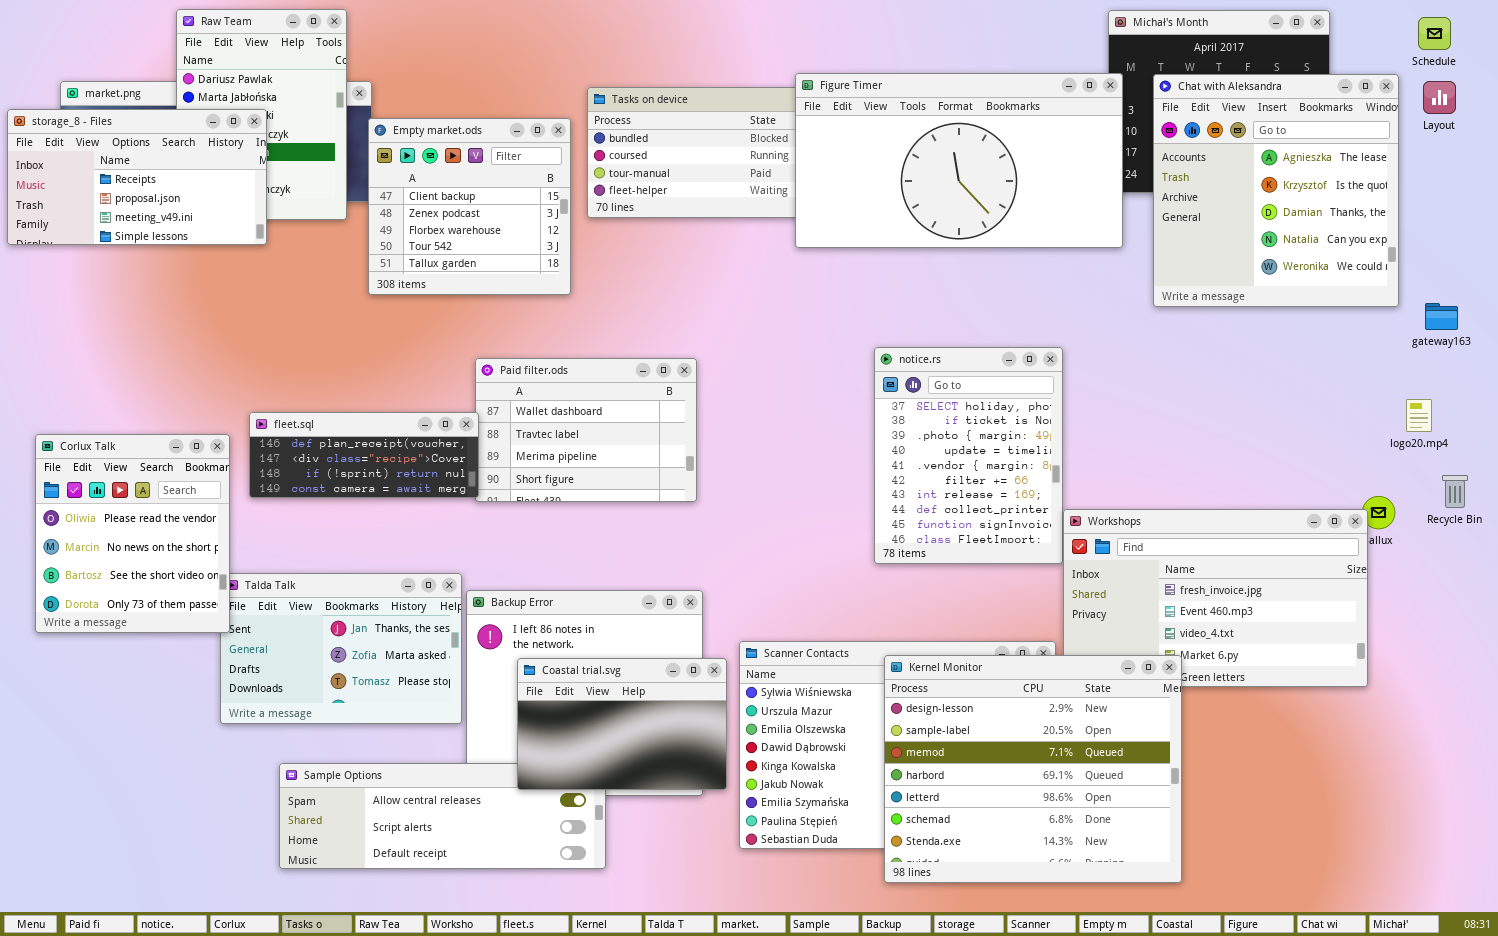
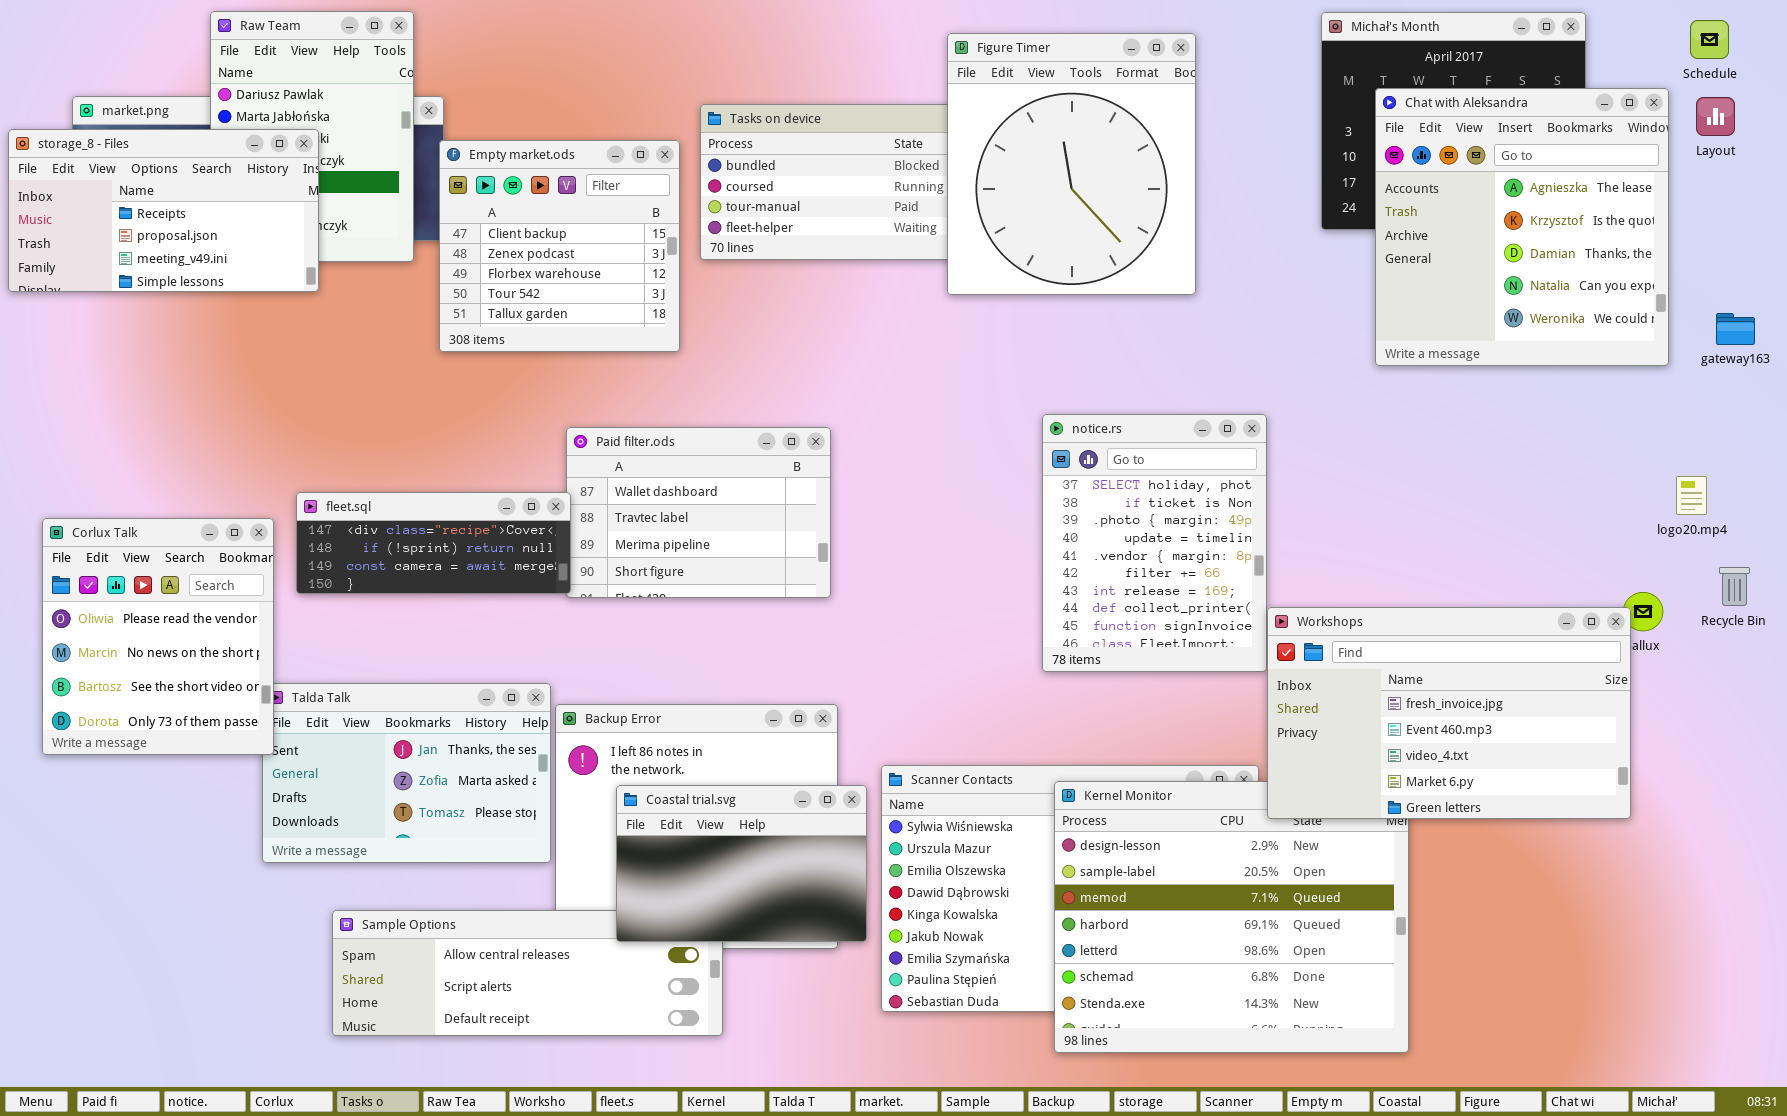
Figure Timer: [795,73,1123,248] -> [947,33,1196,295], resized
gateway163: [1425,303,1458,330] -> [1716,313,1755,345], moved
fleet.sql: [249,412,479,498] -> [296,492,571,594], scrolled down 1 row
Workshops: [1063,509,1368,687] -> [1267,607,1631,819], raised

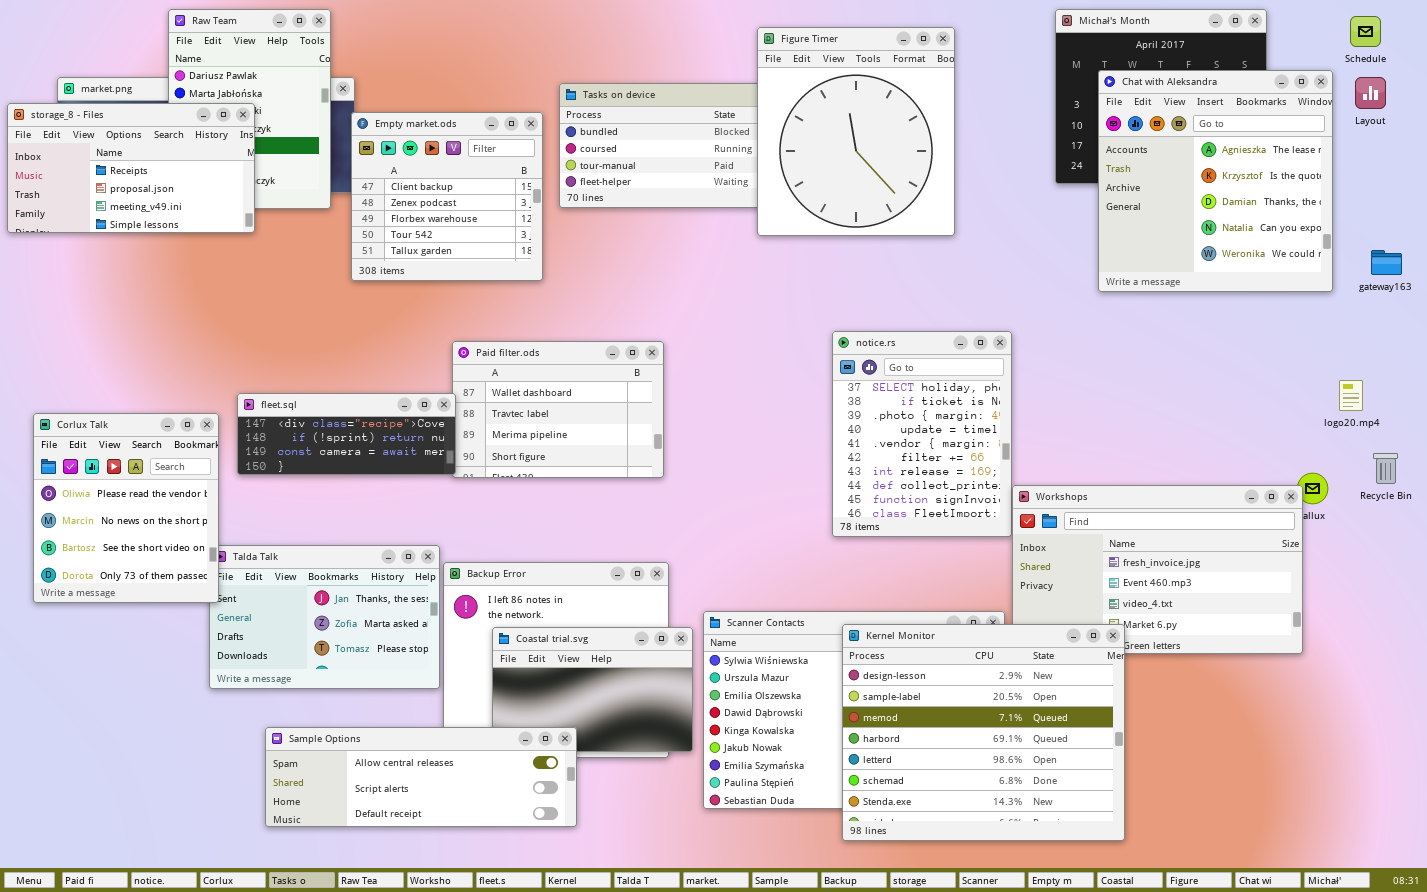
Kernel Monitor: [1054,781,1409,1053] -> [842,624,1125,841], raised
Sample Options: [332,910,723,1036] -> [265,727,577,827], raised

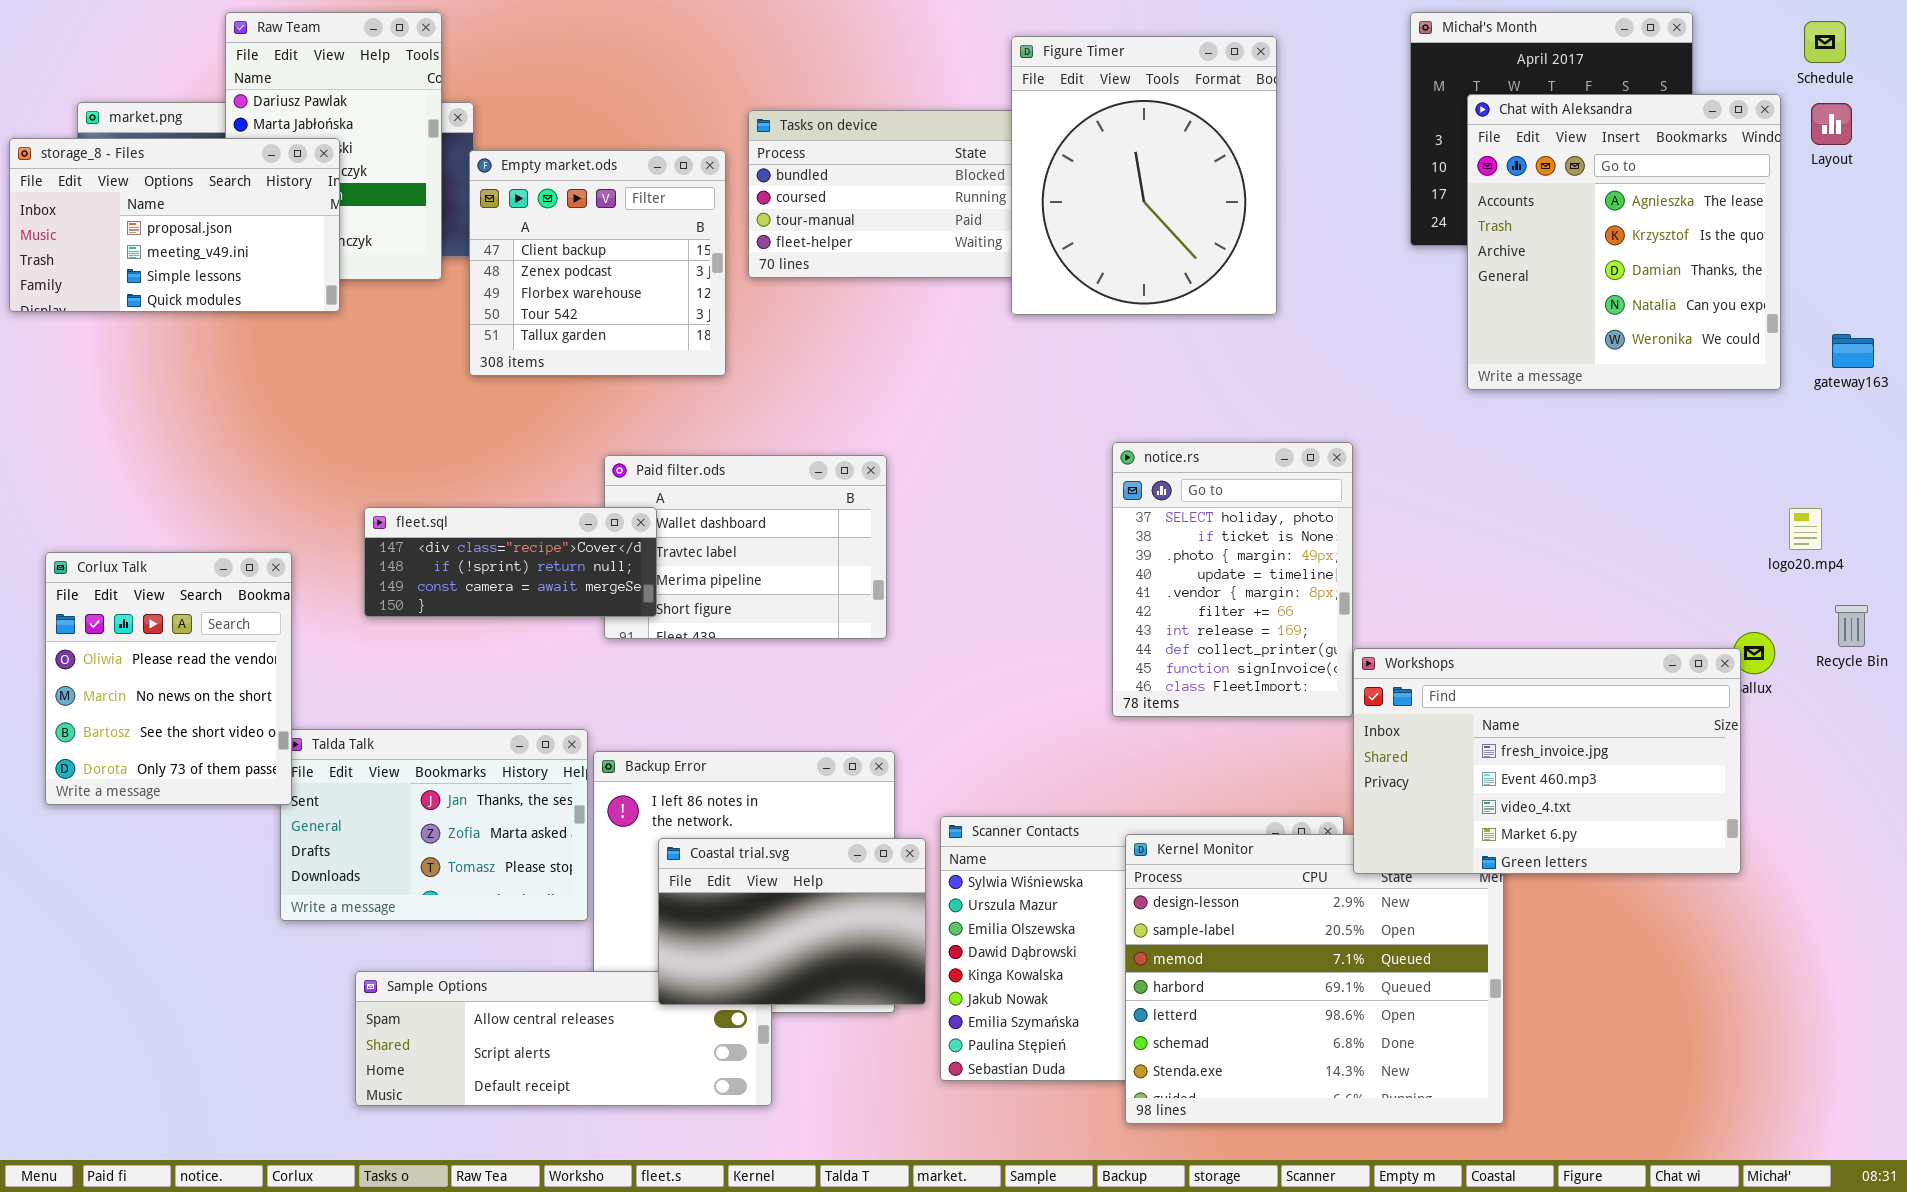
storage_8 - Files: [7,103,255,233] -> [9,138,340,312], scrolled down 1 row
fleet.sql: [237,393,456,475] -> [364,507,657,617], moved
Workshops: [1012,485,1303,654] -> [1353,648,1741,874], raised
Coastal trial.svg: [492,627,693,752] -> [658,838,926,1005], raised

